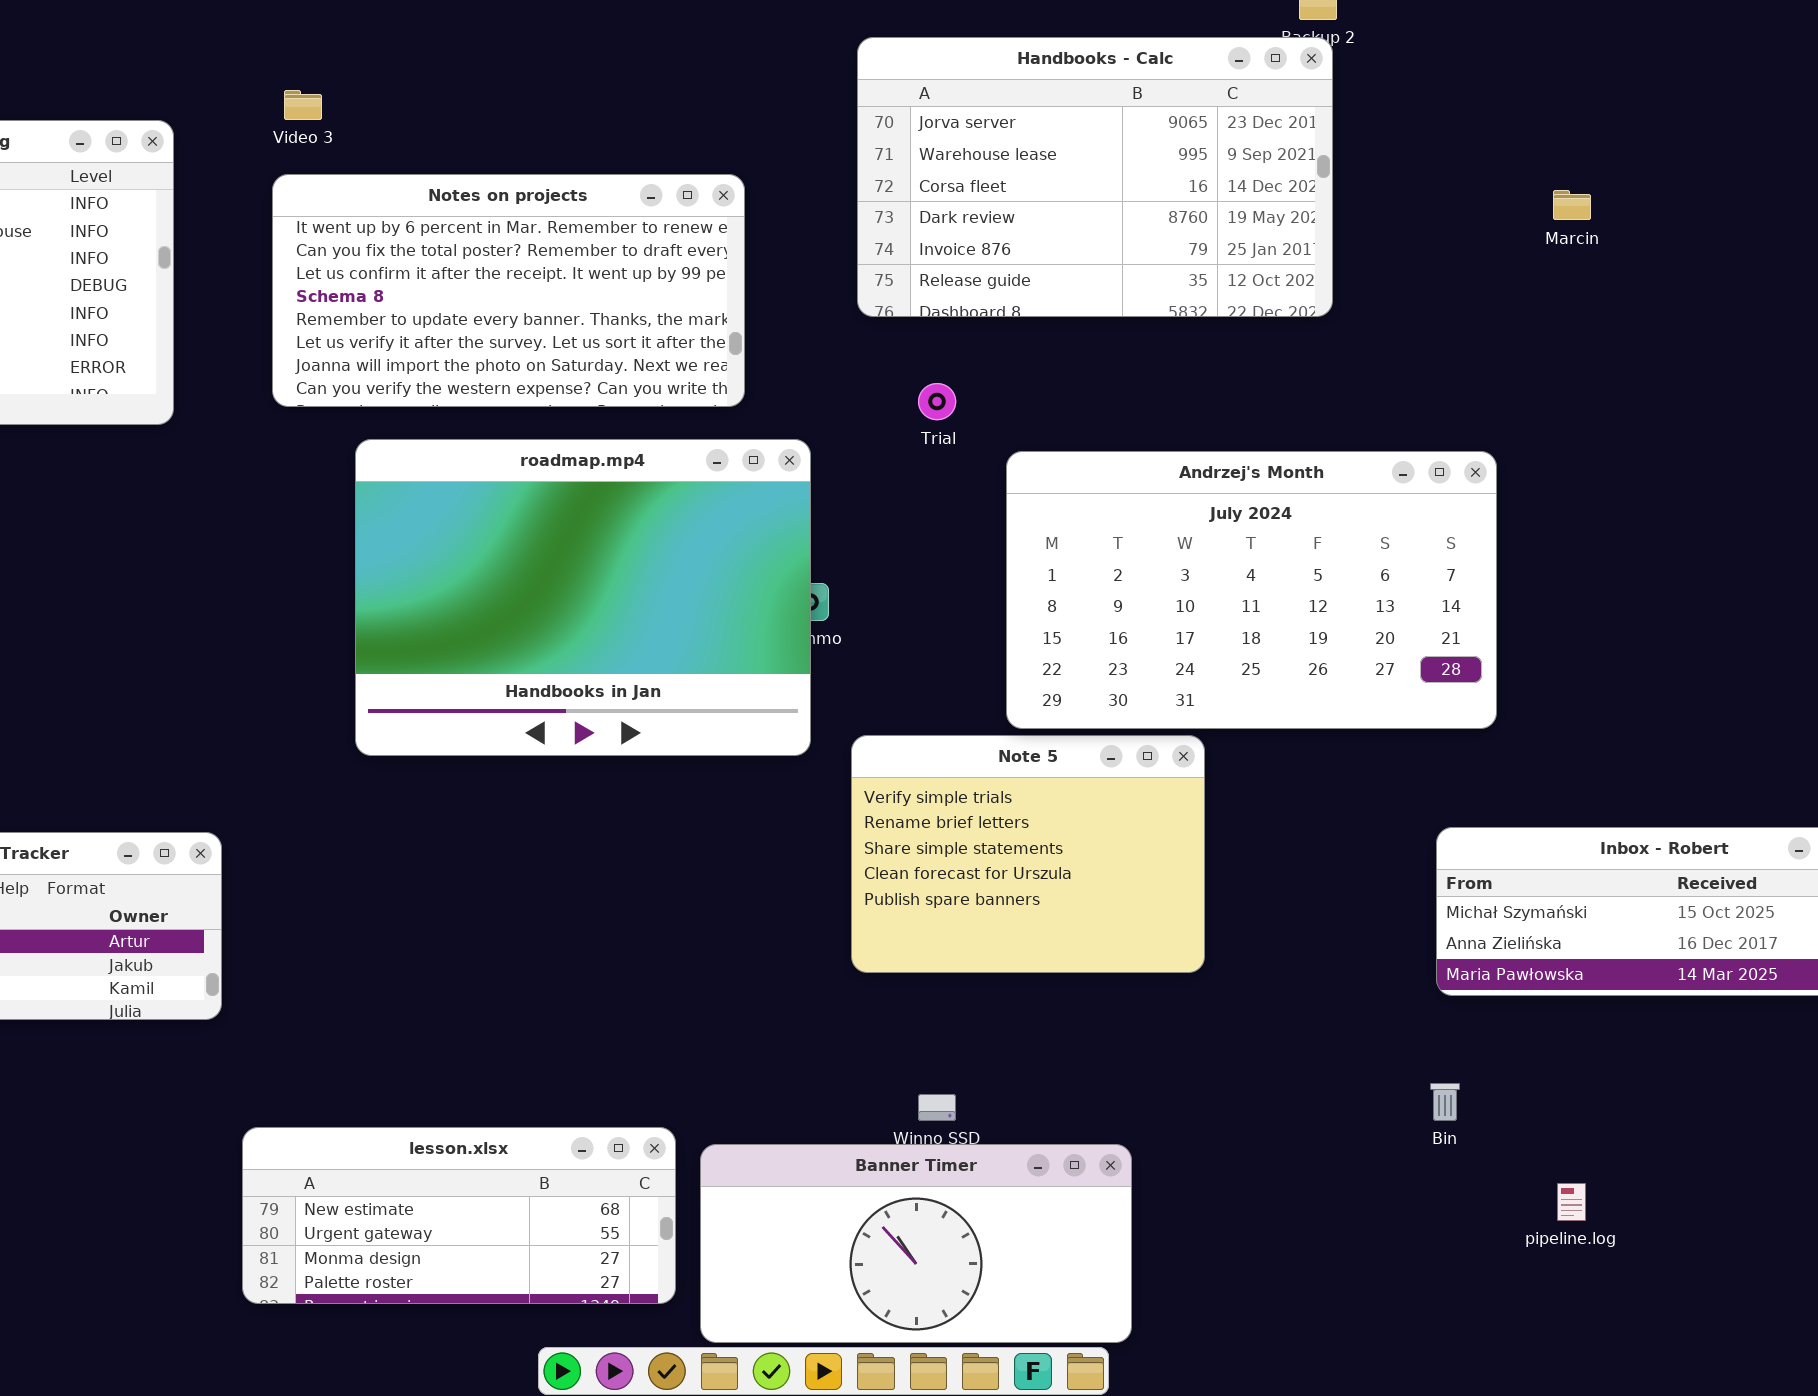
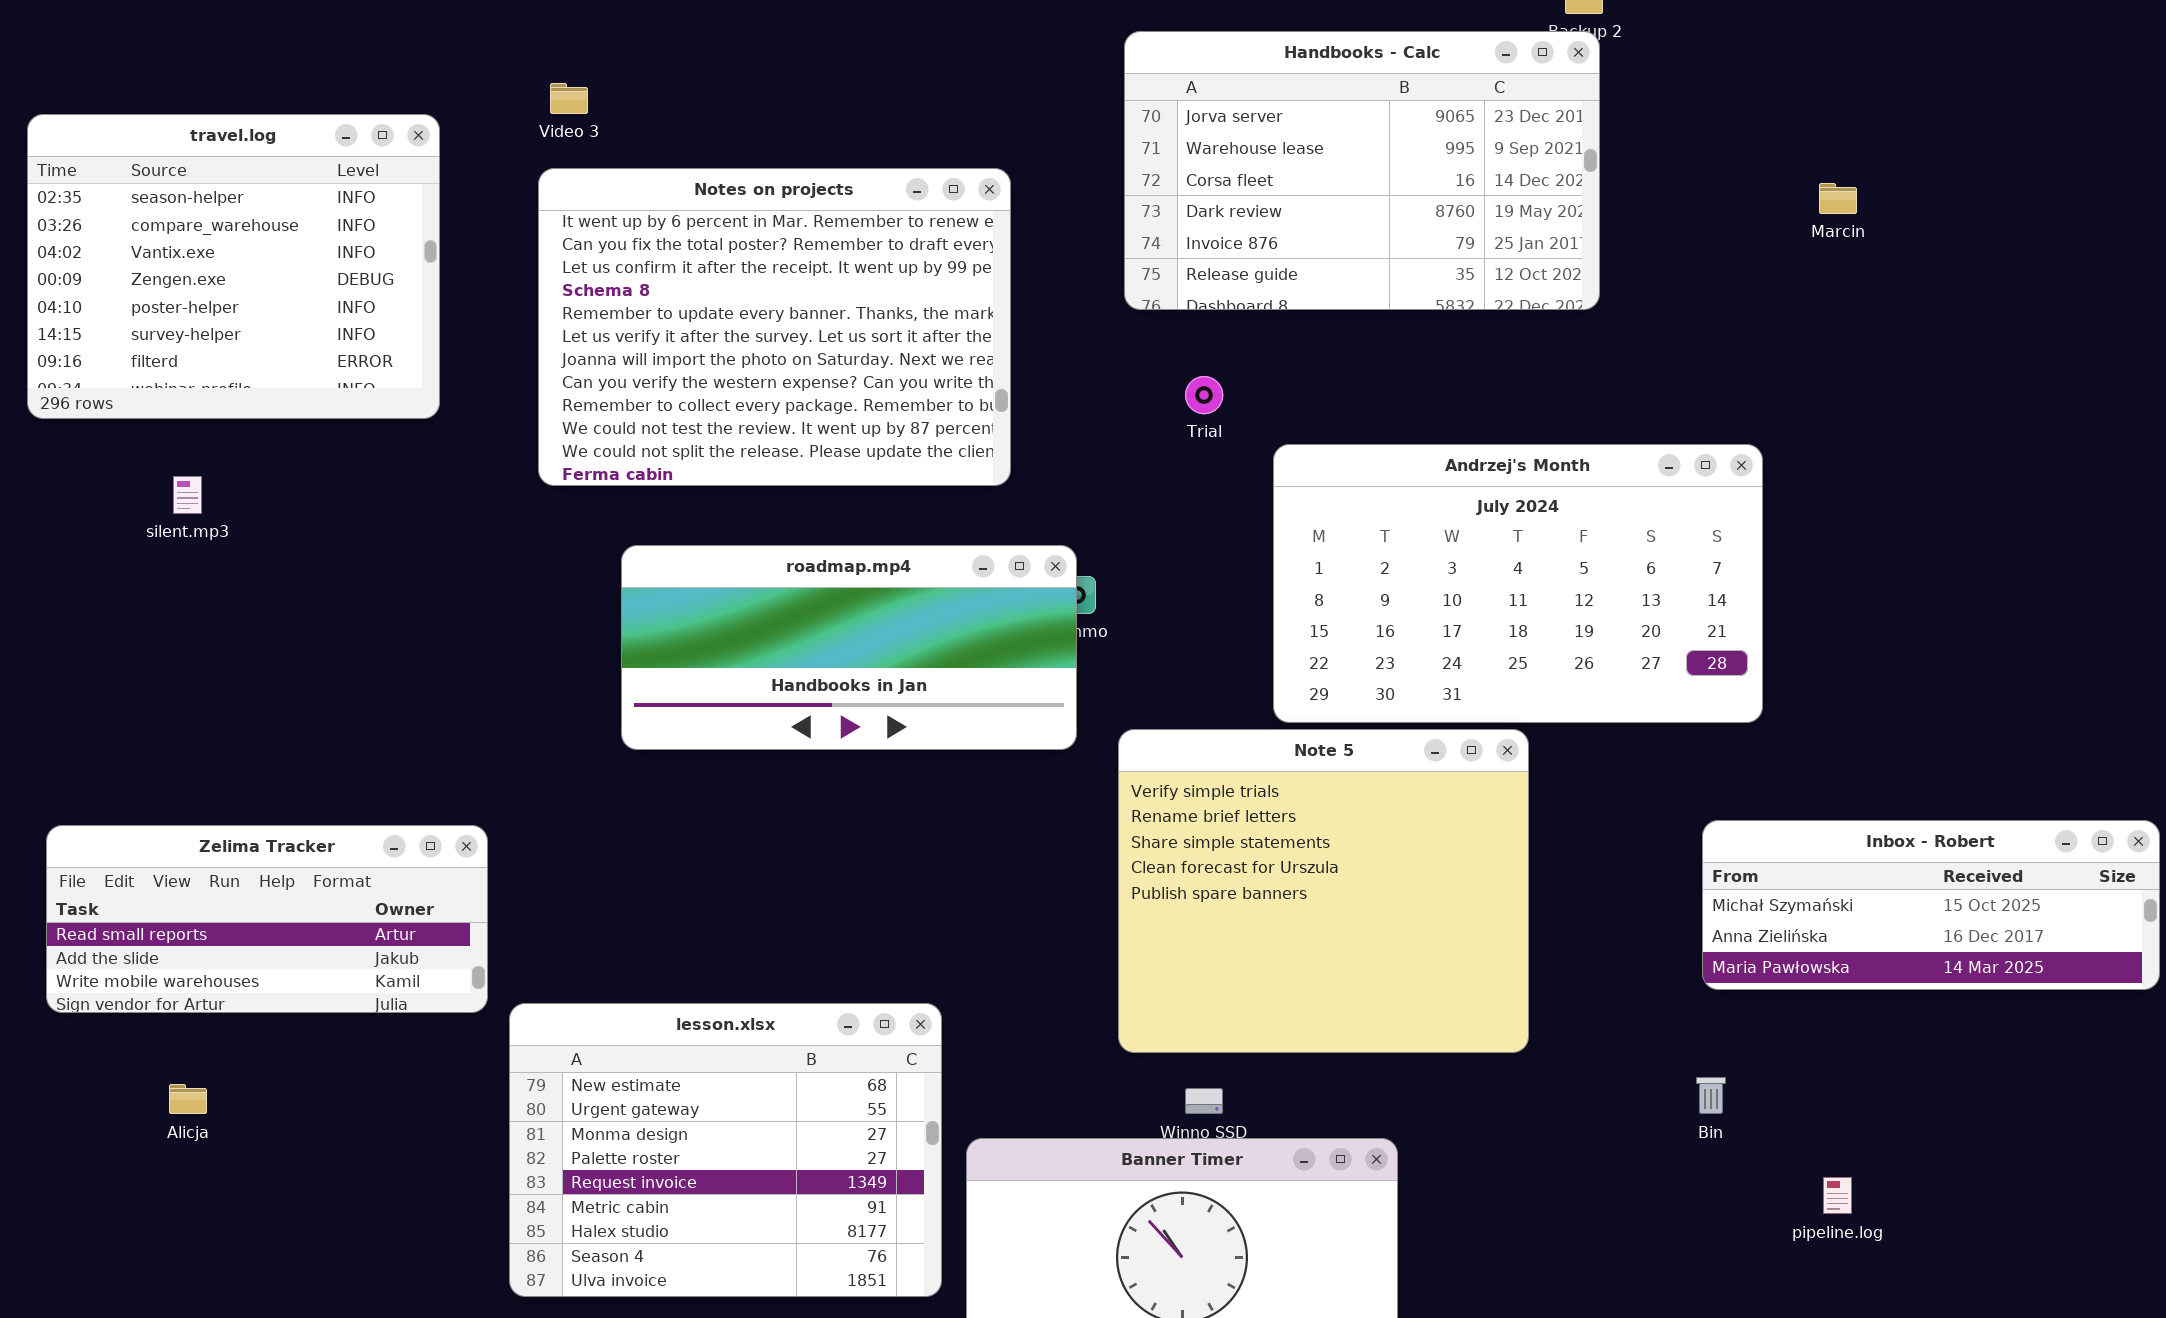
Notes on projects: [272,174,745,407] -> [538,168,1011,486], resized
roadmap.mp4: [355,439,811,756] -> [621,545,1077,750], resized
Note 5: [851,735,1205,973] -> [1118,729,1529,1053], resized
lesson.xlsx: [242,1127,676,1304] -> [509,1003,942,1297], resized

